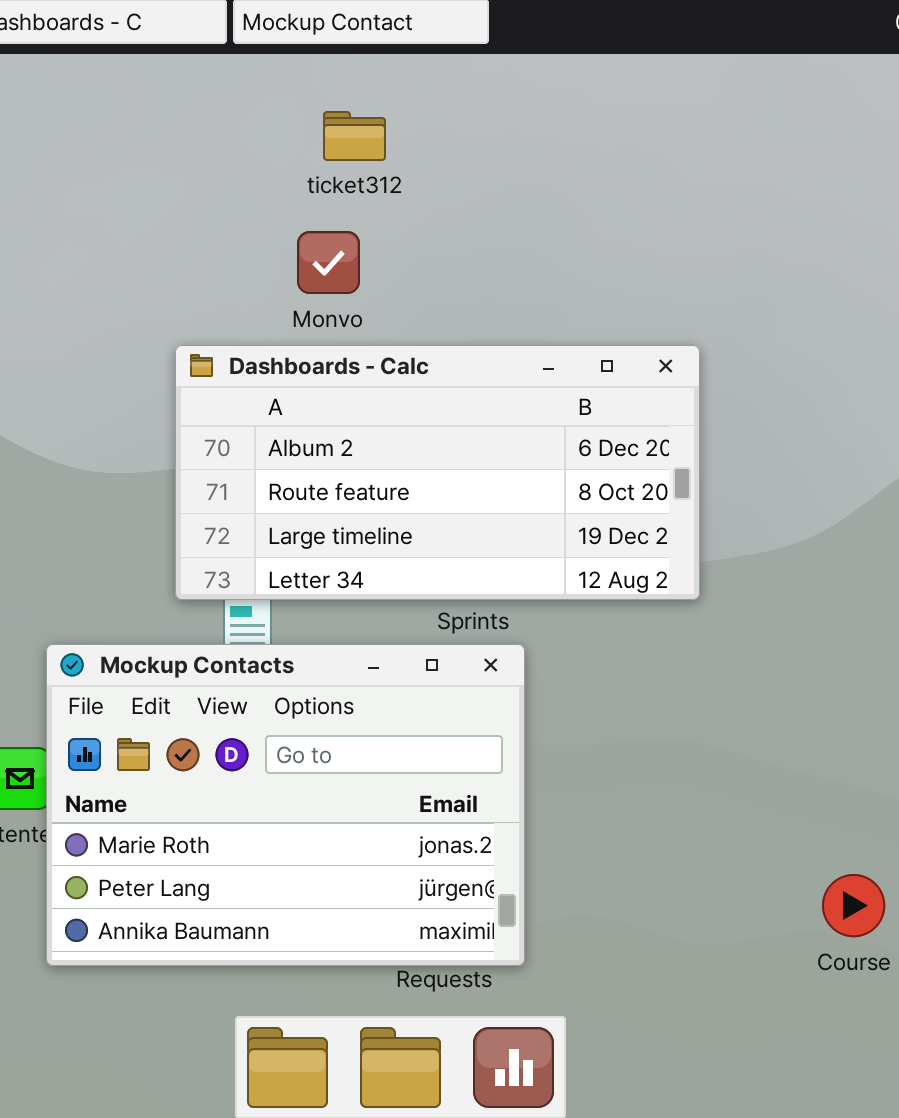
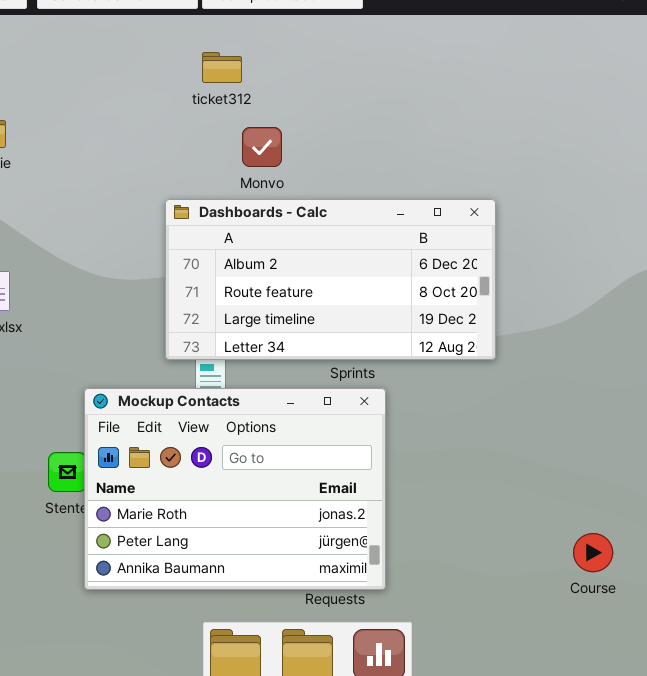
ticket312: [323,111,386,161] -> [202,52,242,83], moved

